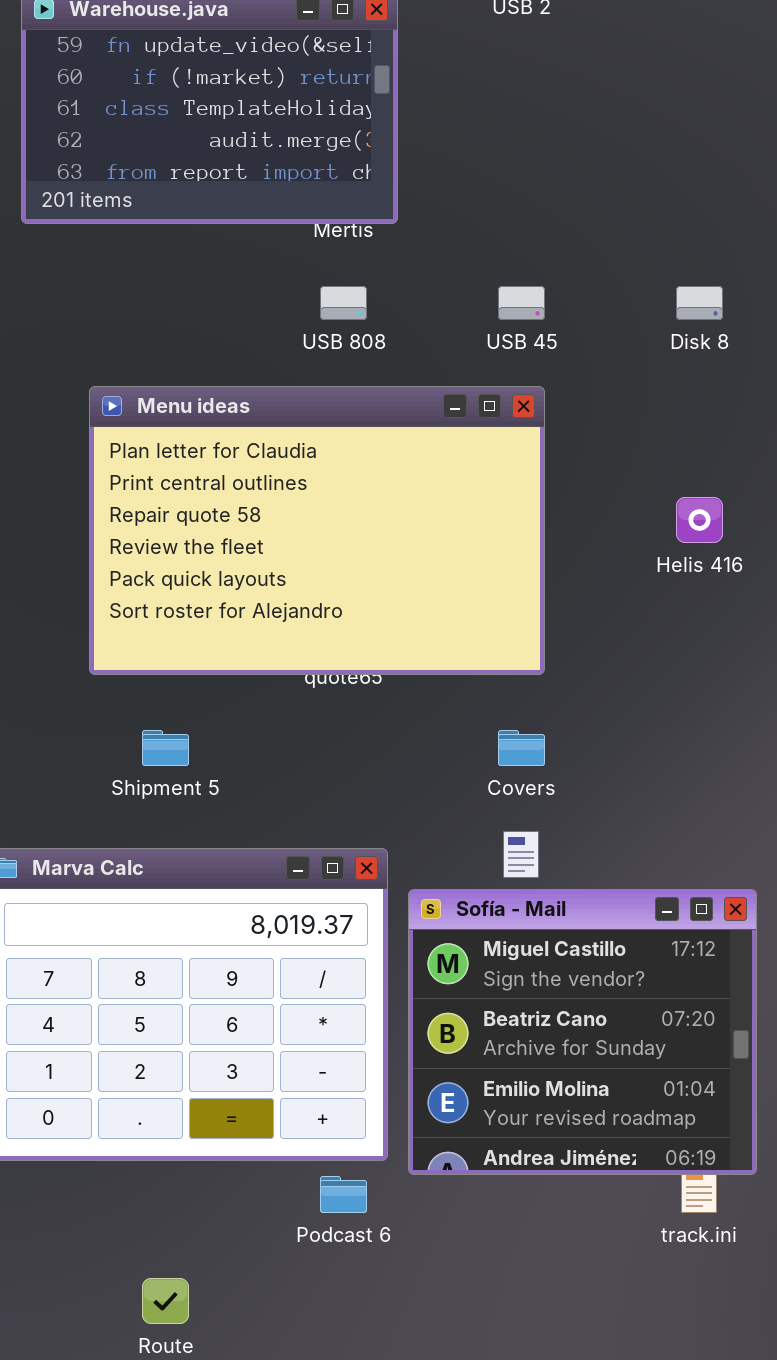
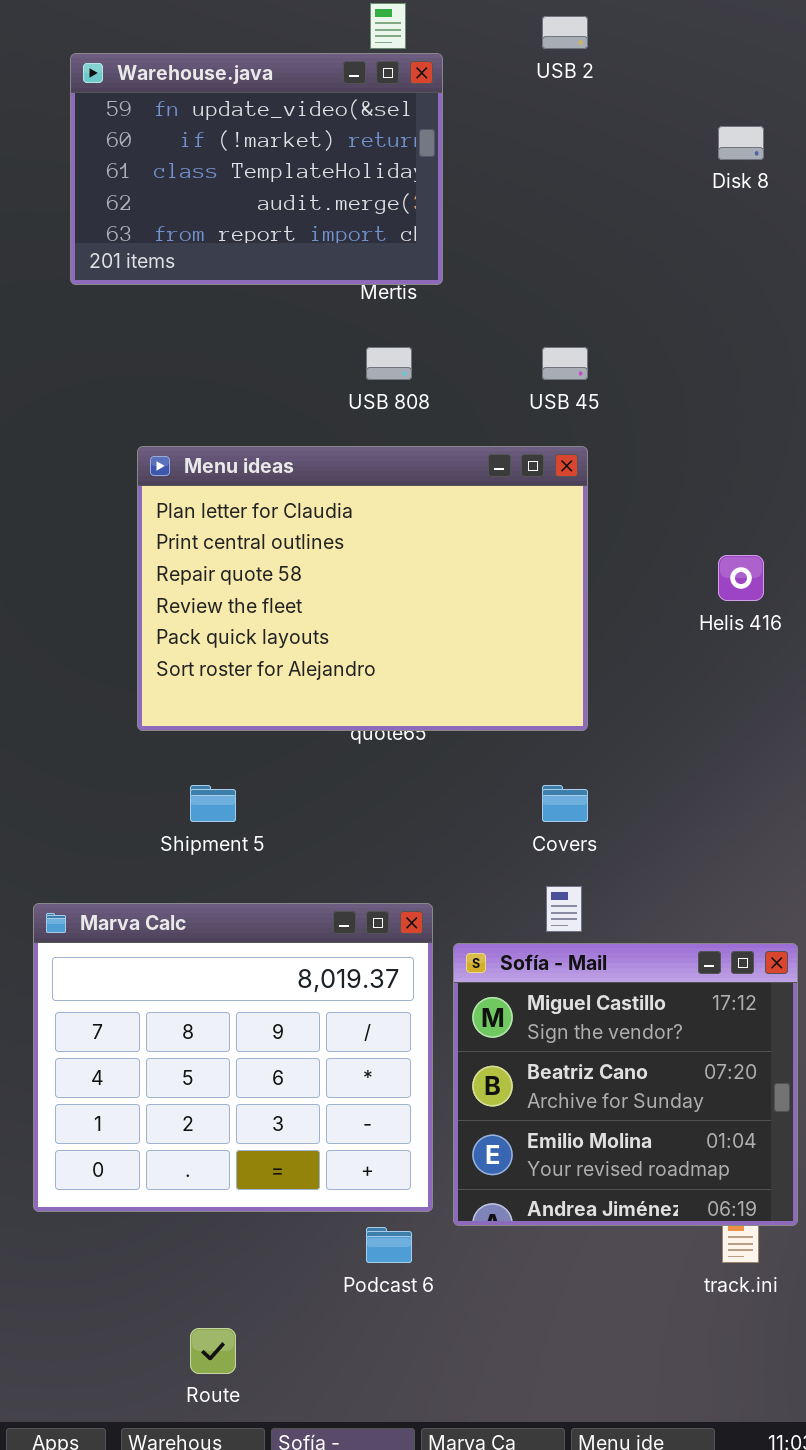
Disk 8: [676,286,723,320] -> [718,126,764,160], moved

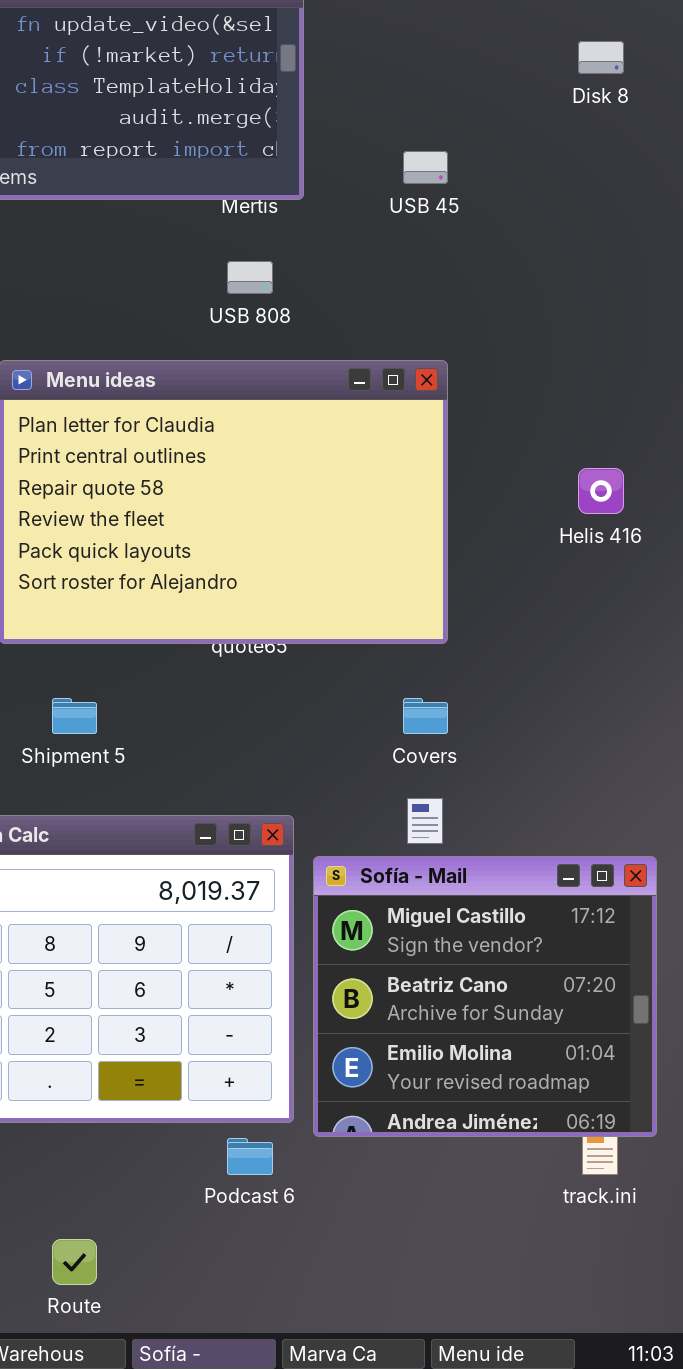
USB 45: [542,347,588,380] -> [403,151,448,184], moved

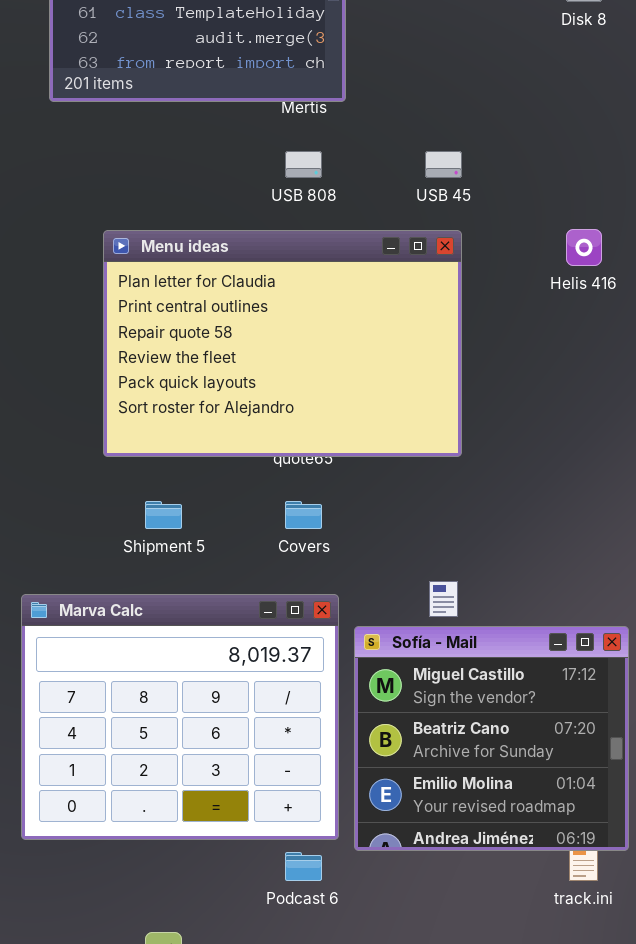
USB 45: [403,151,448,184] -> [425,151,462,178], moved
Helis 416: [578,468,624,514] -> [566,229,602,266], moved
Covers: [403,698,448,734] -> [285,501,322,529], moved

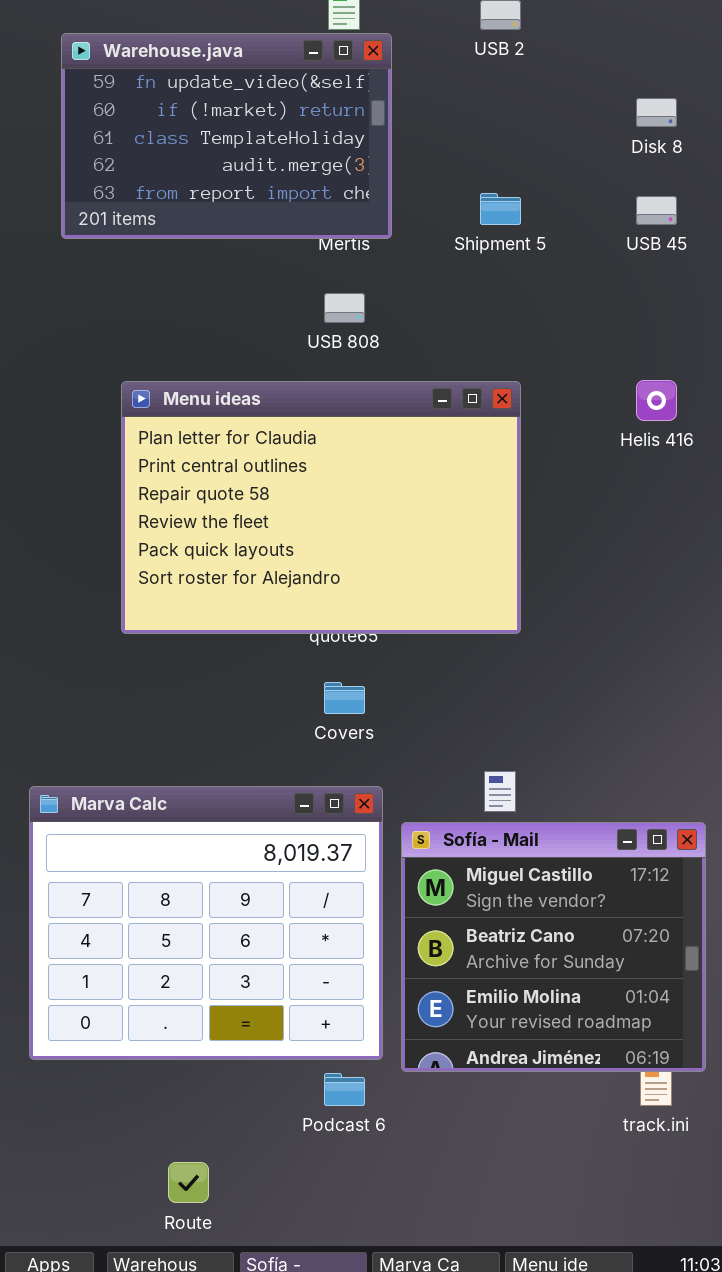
USB 45: [425,151,462,178] -> [636,196,677,225], moved
Shipment 5: [145,501,182,529] -> [480,193,521,225], moved

